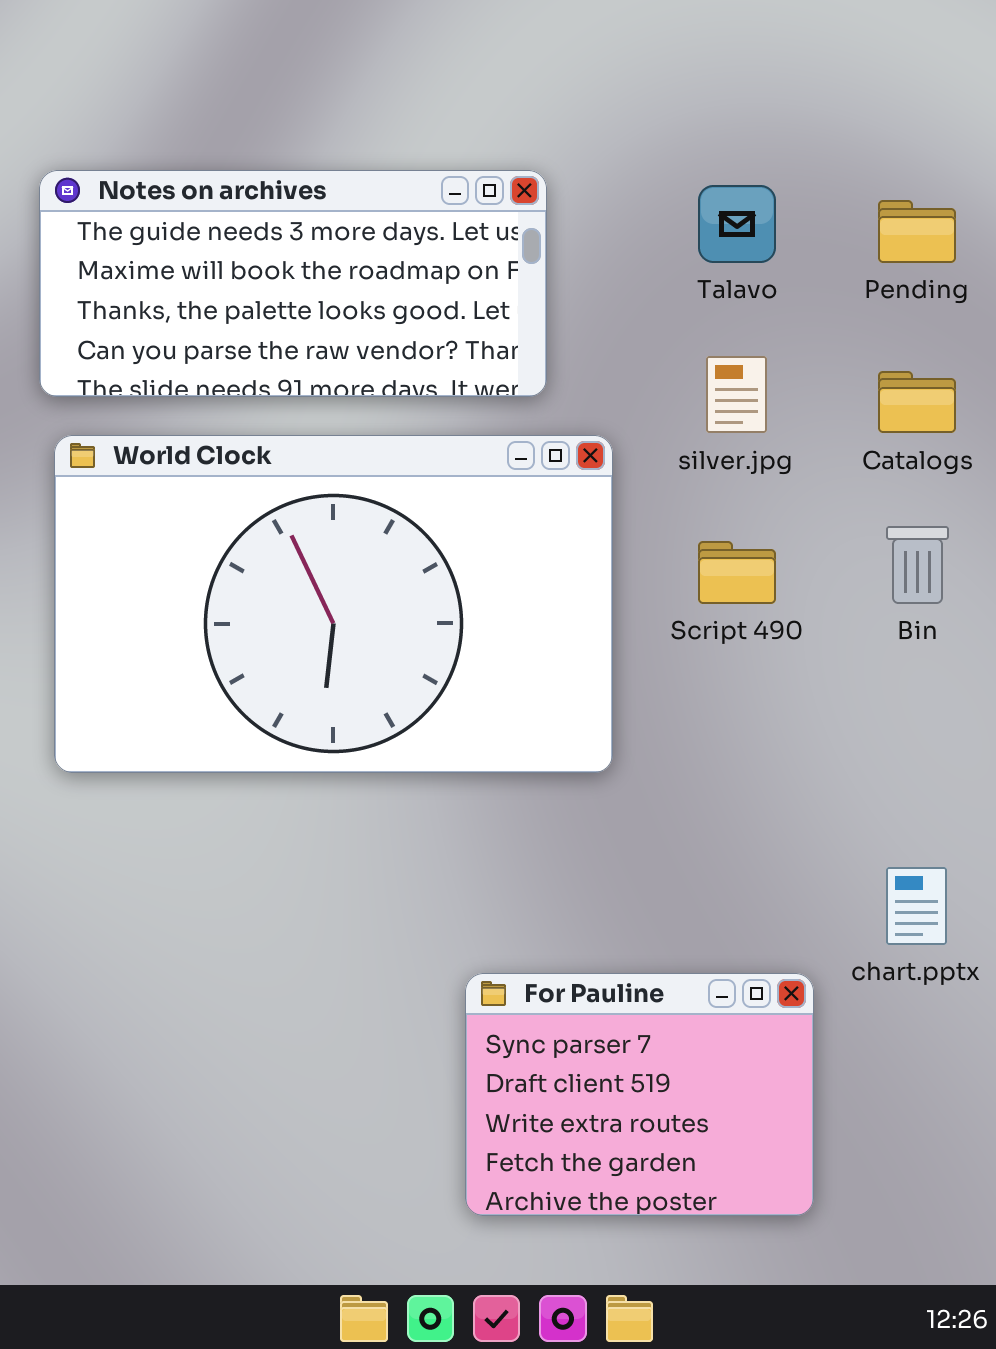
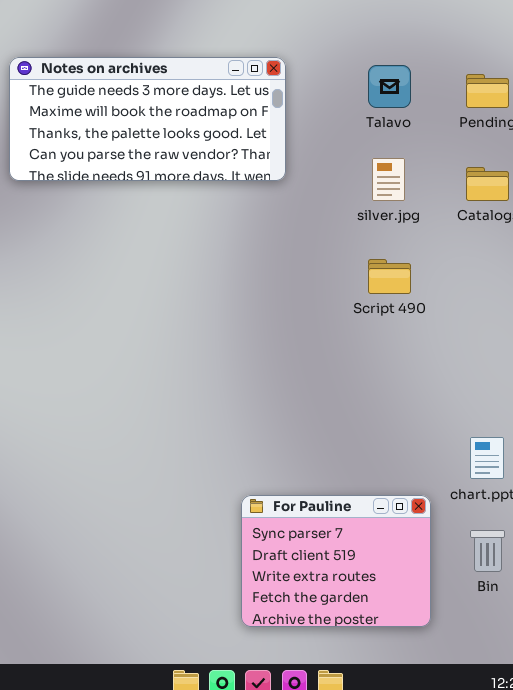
World Clock: [54,435,613,773] -> none, closed
Bin: [886,526,949,604] -> [470,530,505,572], moved

